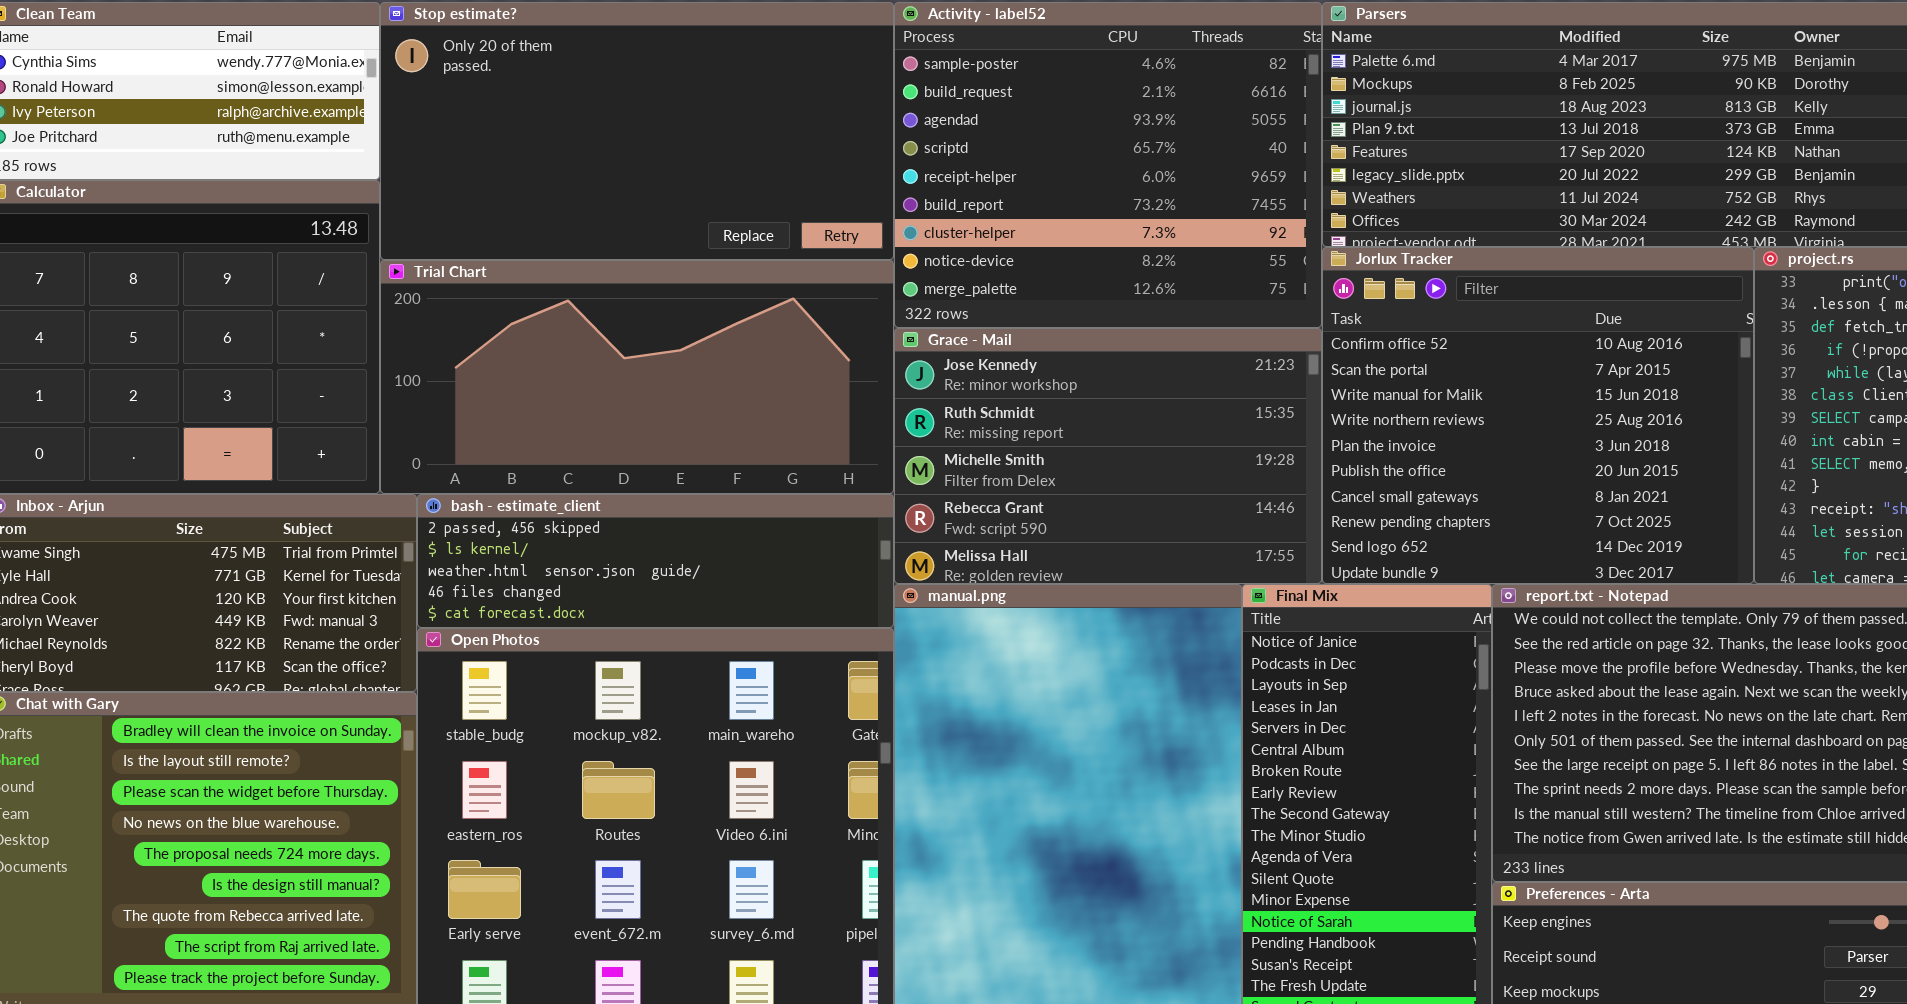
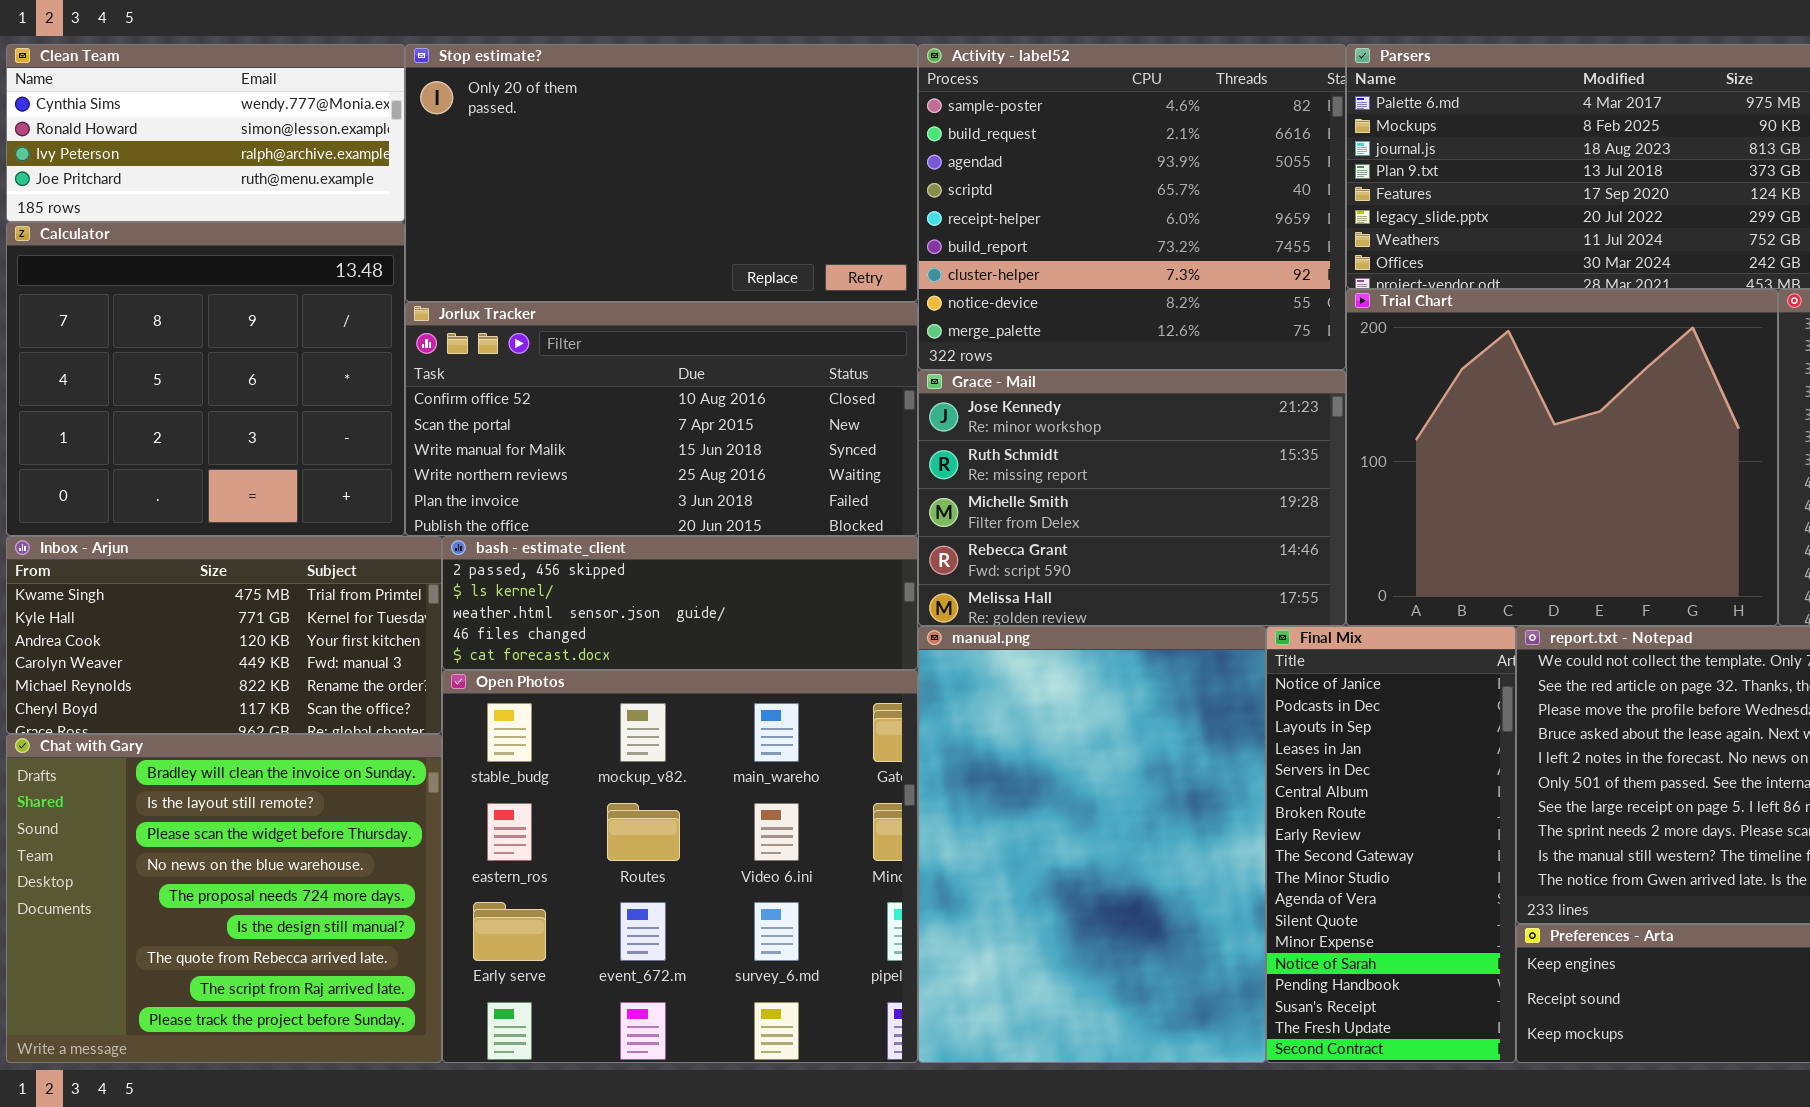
Jorlux Tracker: [1322,247,1754,584] -> [405,302,918,536], moved, resized
Trial Chart: [380,260,894,494] -> [1346,289,1778,626], moved, resized

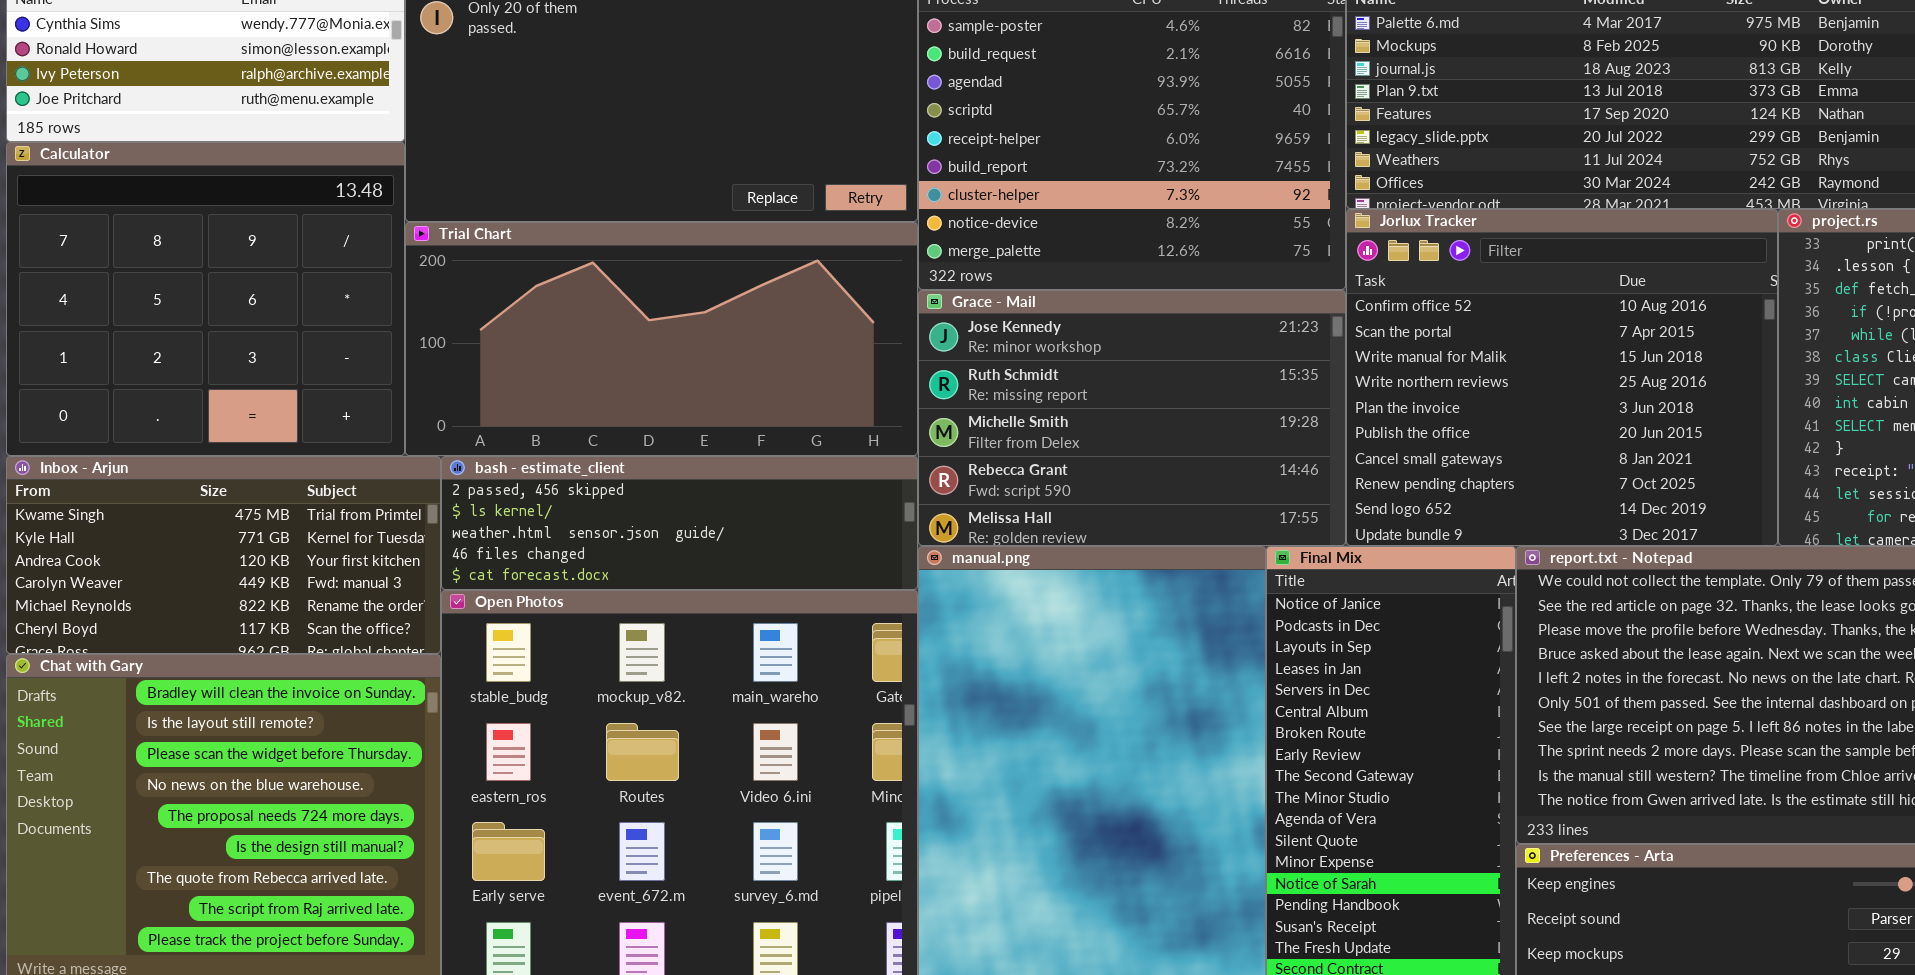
Trial Chart: [1346,289,1778,626] -> [405,222,918,456], moved, resized
Jorlux Tracker: [405,302,918,536] -> [1346,209,1778,546], moved, resized

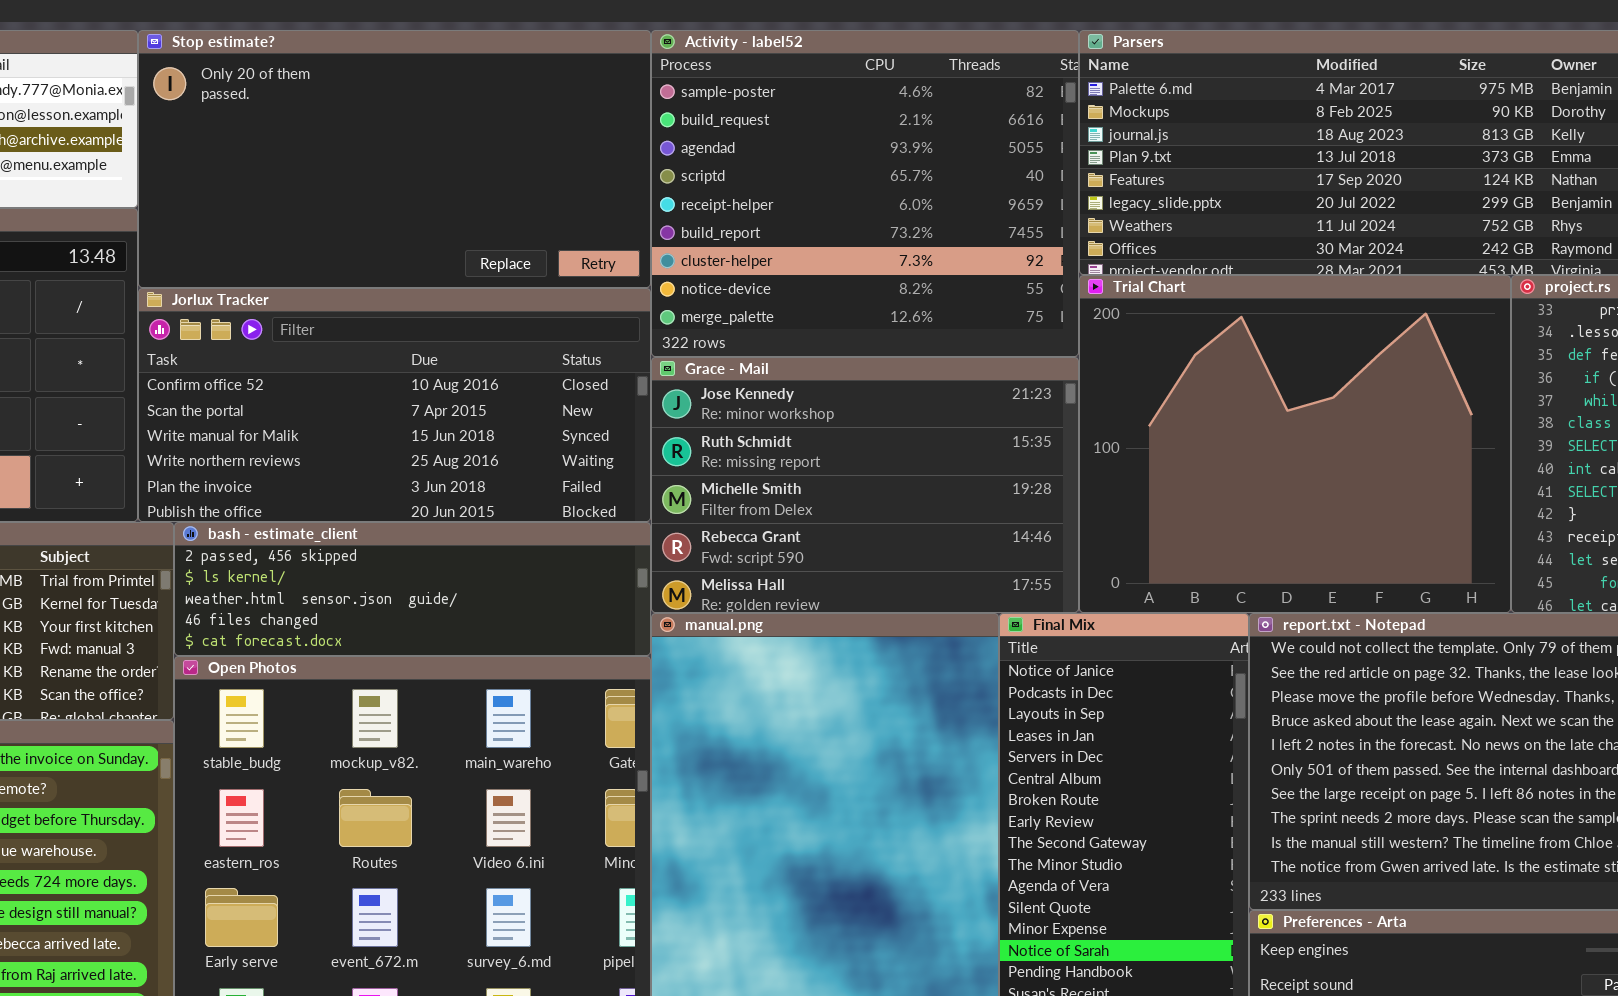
Jorlux Tracker: [1346,209,1778,546] -> [138,288,651,522], moved, resized
Trial Chart: [405,222,918,456] -> [1079,275,1511,613], moved, resized

